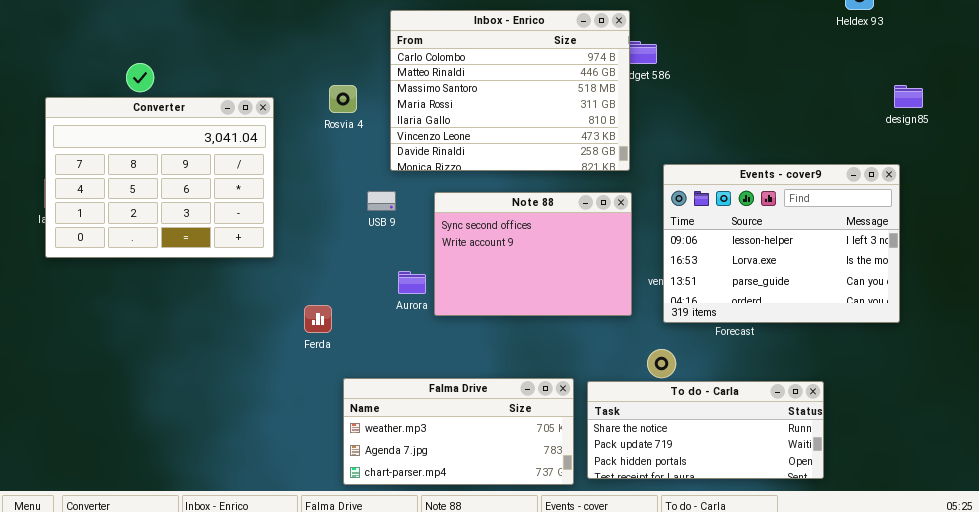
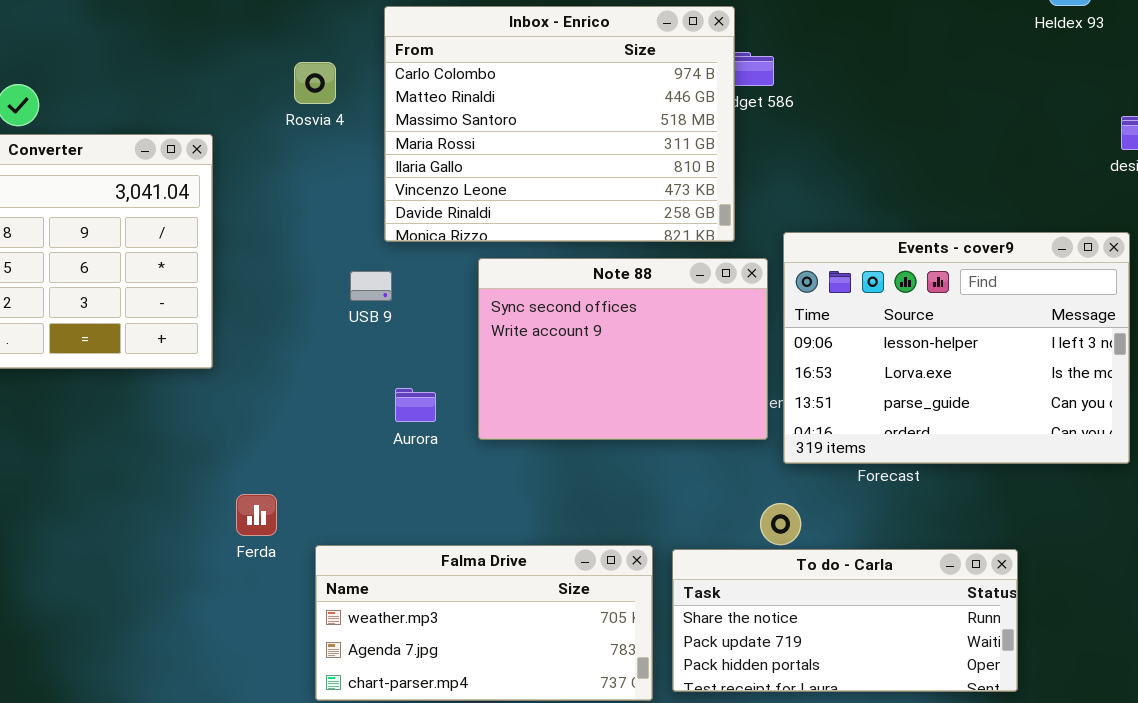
Rosvia 4: [329,85,357,113] -> [294,62,336,104], moved
Note 88: [434,192,632,316] -> [478,258,768,440], moved
Ferda: [304,305,332,333] -> [236,494,277,536], moved

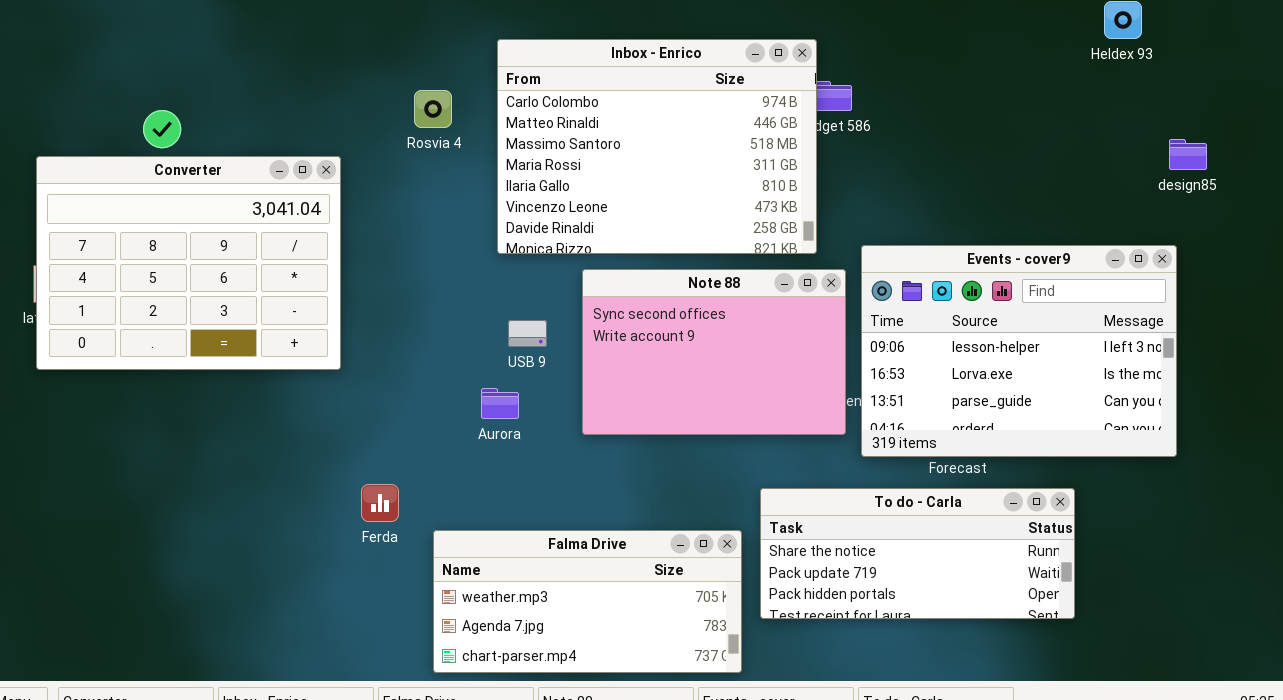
USB 9: [350,271,392,301] -> [508,320,547,347], moved
Aurora: [395,388,436,422] -> [481,388,519,419], moved
To do - Carla: [672,549,1018,692] -> [760,488,1075,619], moved

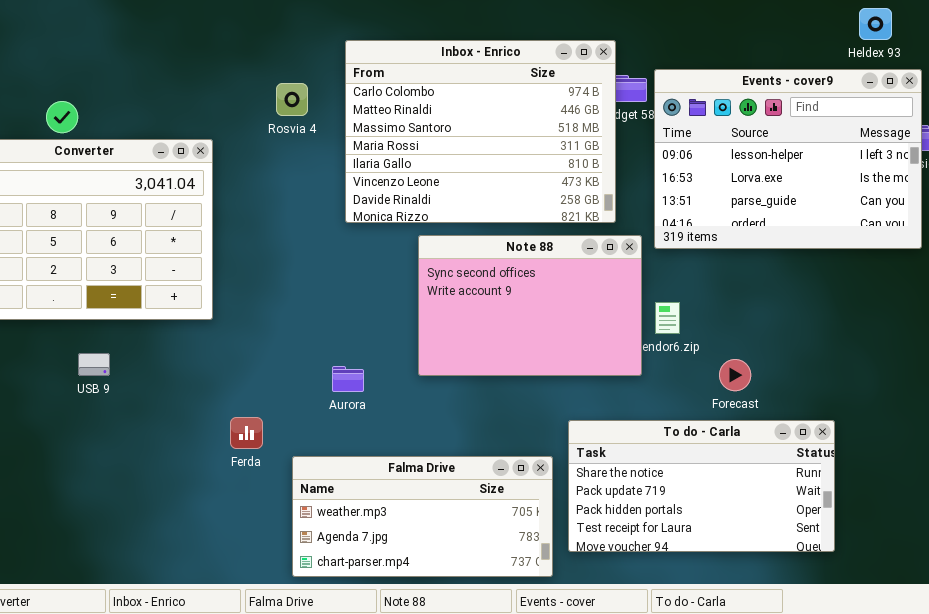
Events - cover9: [861,245,1177,457] -> [654,69,922,249], moved
USB 9: [508,320,547,347] -> [78,353,110,376], moved
Aurora: [481,388,519,419] -> [332,366,364,392], moved
To do - Carla: [760,488,1075,619] -> [568,420,835,552], resized

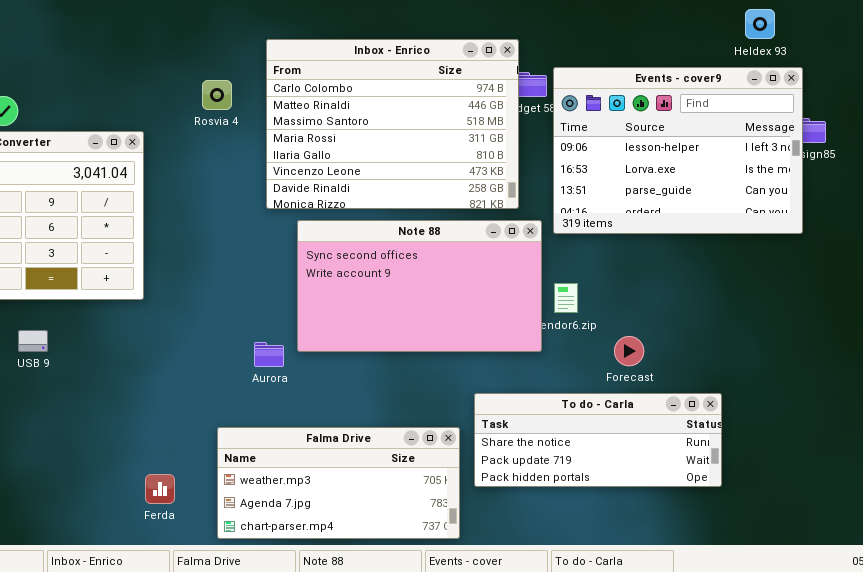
Note 88: [418,235,642,376] -> [297,220,542,352], resized
Ferda: [230,417,263,449] -> [145,474,175,504], moved
To do - Carla: [568,420,835,552] -> [474,393,722,487], resized

